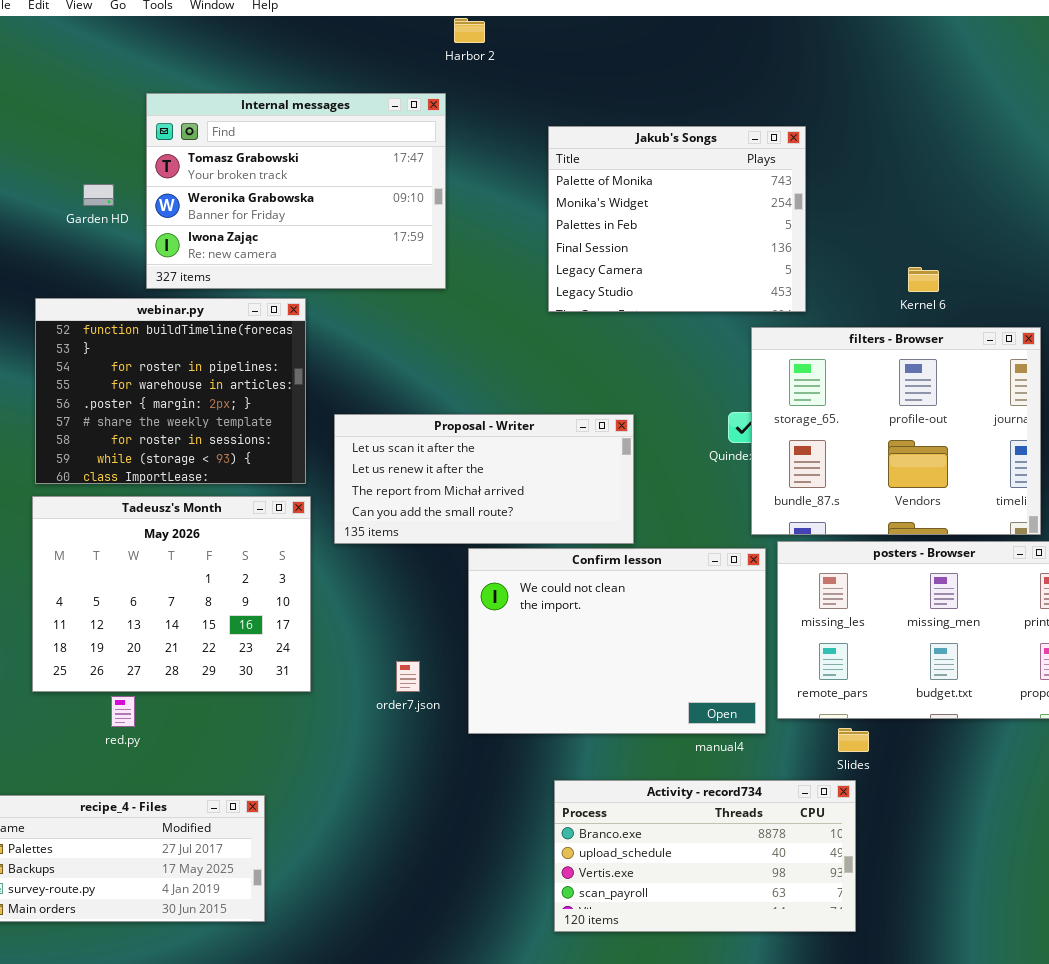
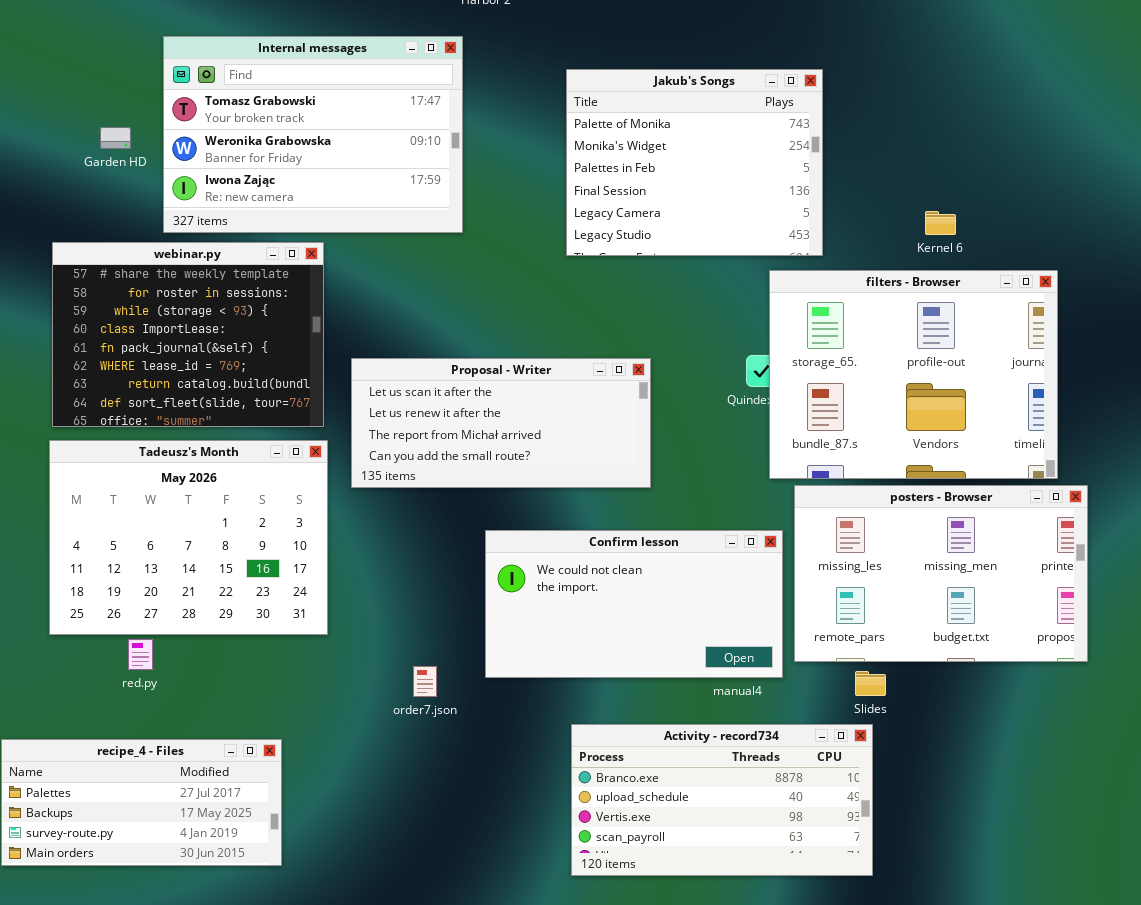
webinar.py: [35,298,306,484] -> [52,242,324,427], scrolled down 5 rows
Confirm lesson: [468,548,766,734] -> [485,530,783,678], resized
order7.json: [396,661,420,692] -> [413,666,437,697], moved

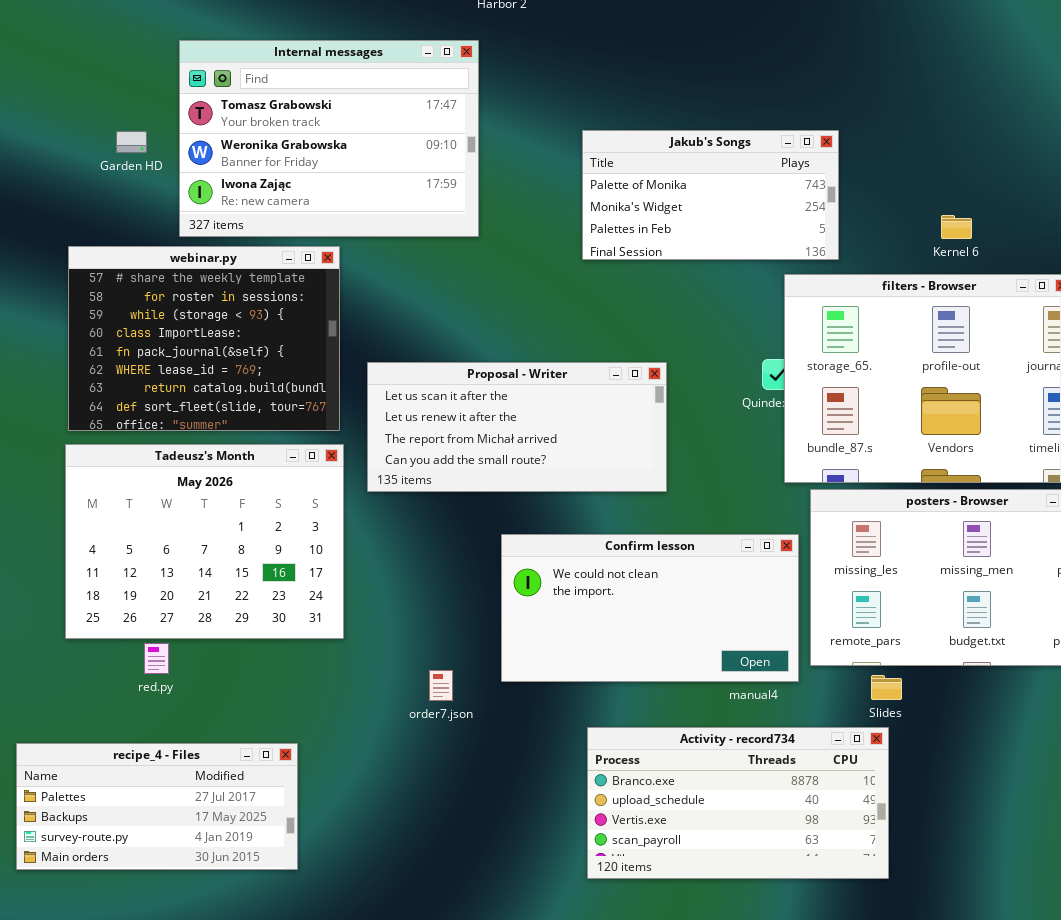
Jakub's Songs: [566,69,823,256] -> [582,130,839,260], resized

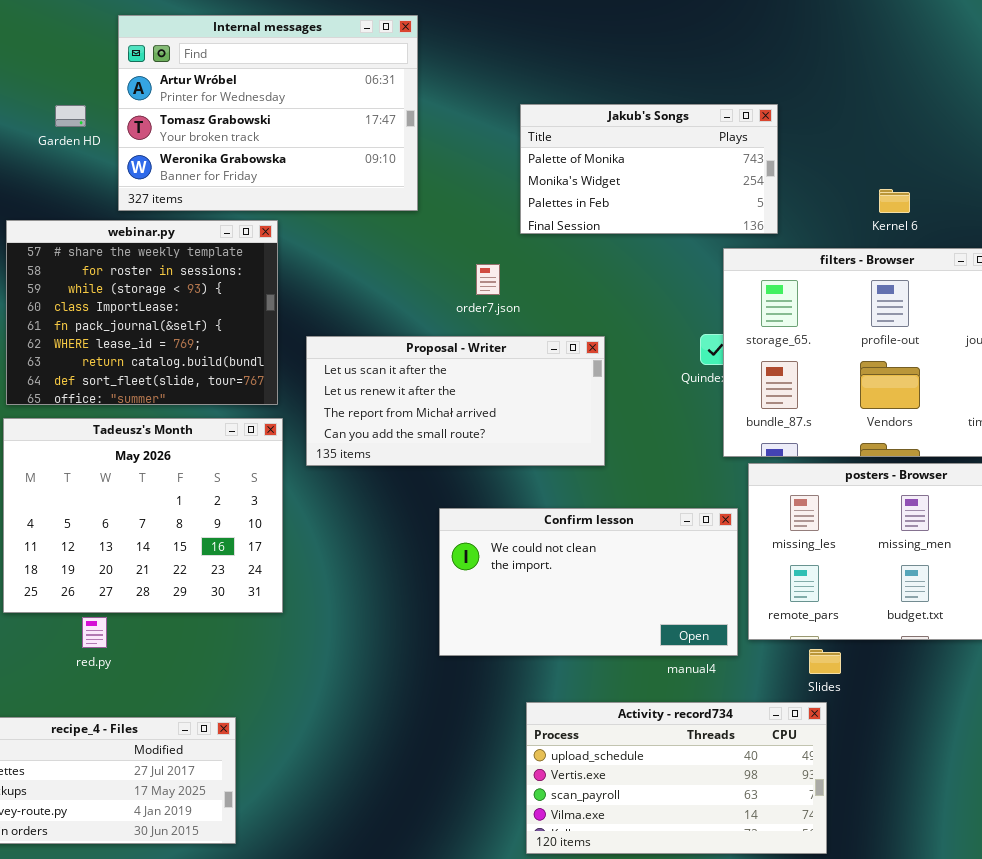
Internal messages: [179,40,479,237] -> [118,15,418,211], scrolled up 1 row
order7.json: [429,670,453,701] -> [476,264,500,295], moved
Activity - record734: [587,727,889,879] -> [526,702,827,854], scrolled down 1 row

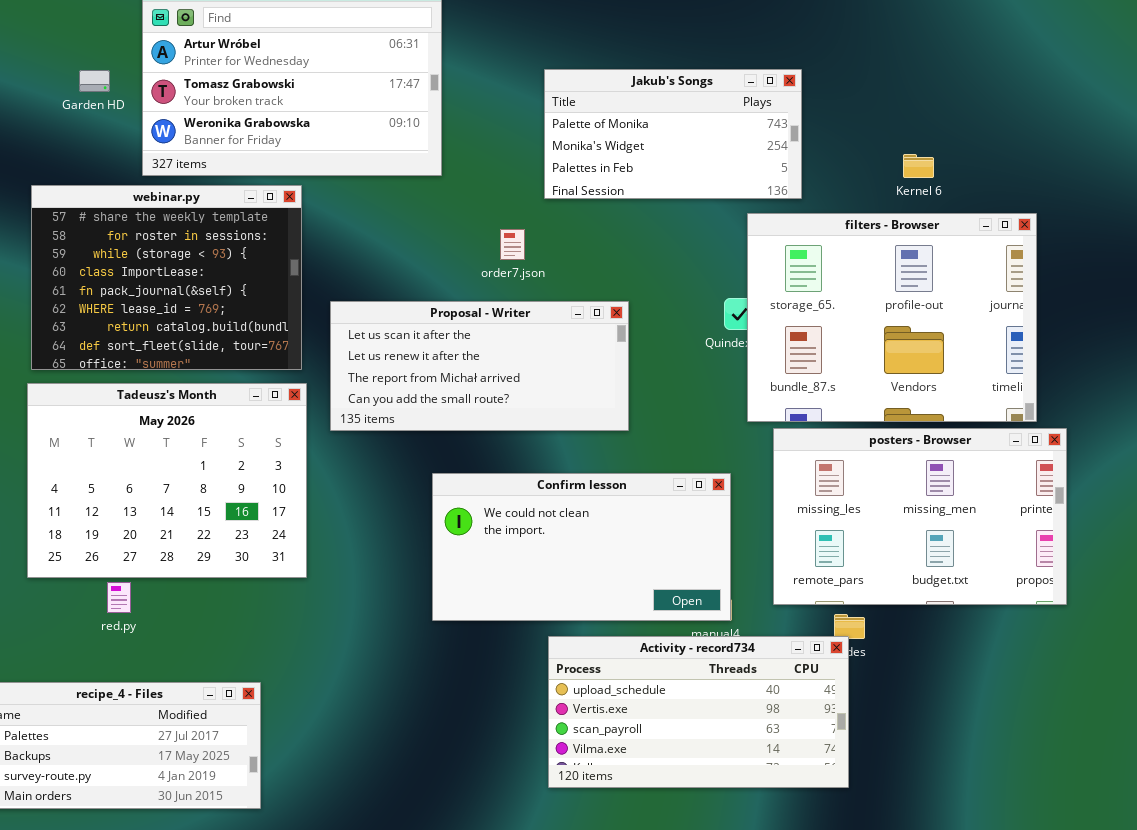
Confirm lesson: [439,508,738,656] -> [432,473,731,621], moved
Activity - record734: [526,702,827,854] -> [548,636,849,788], moved

